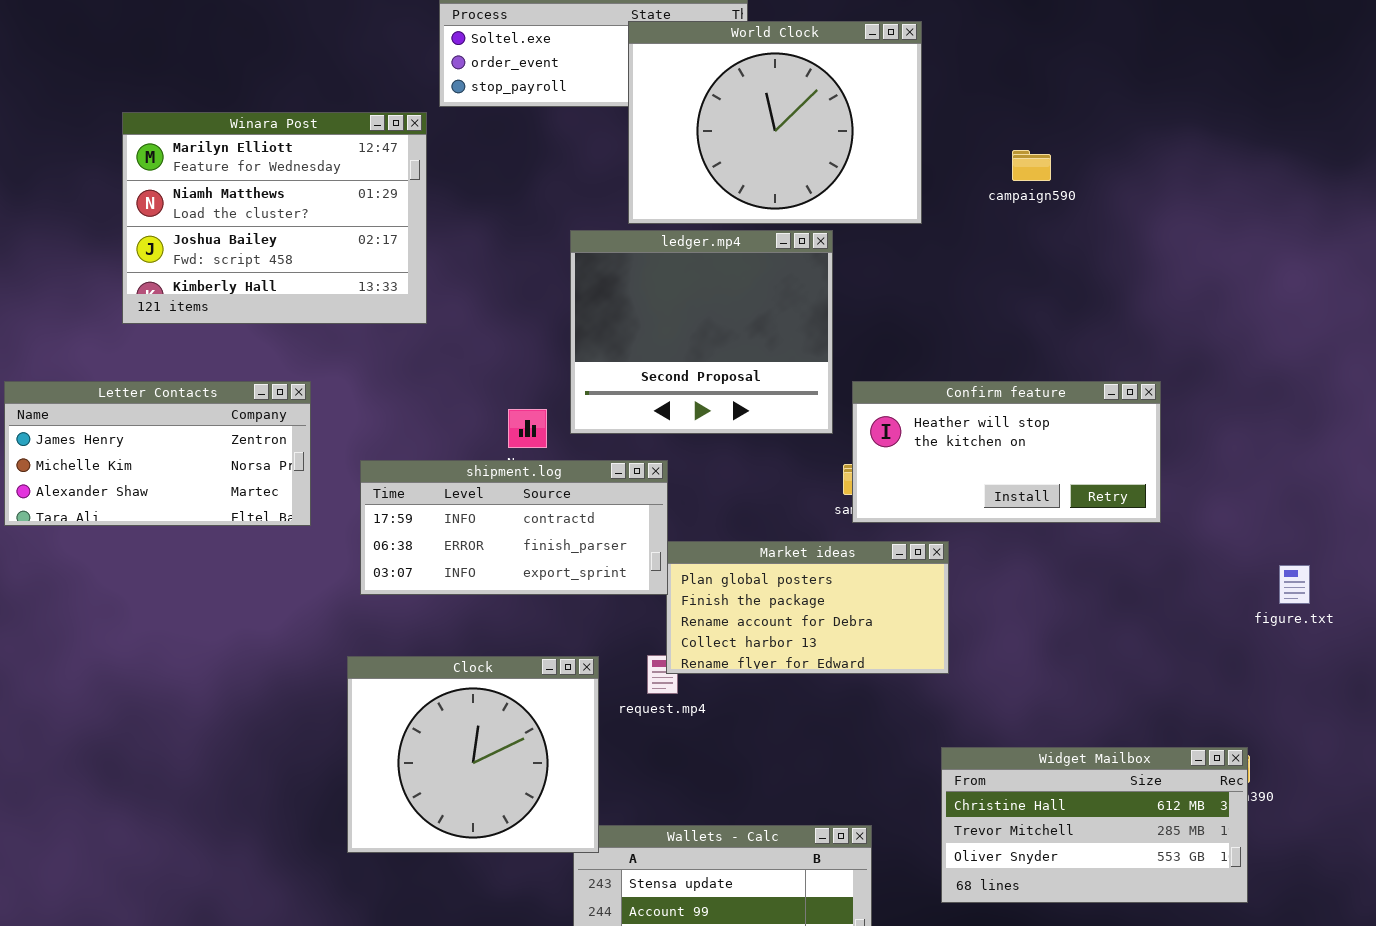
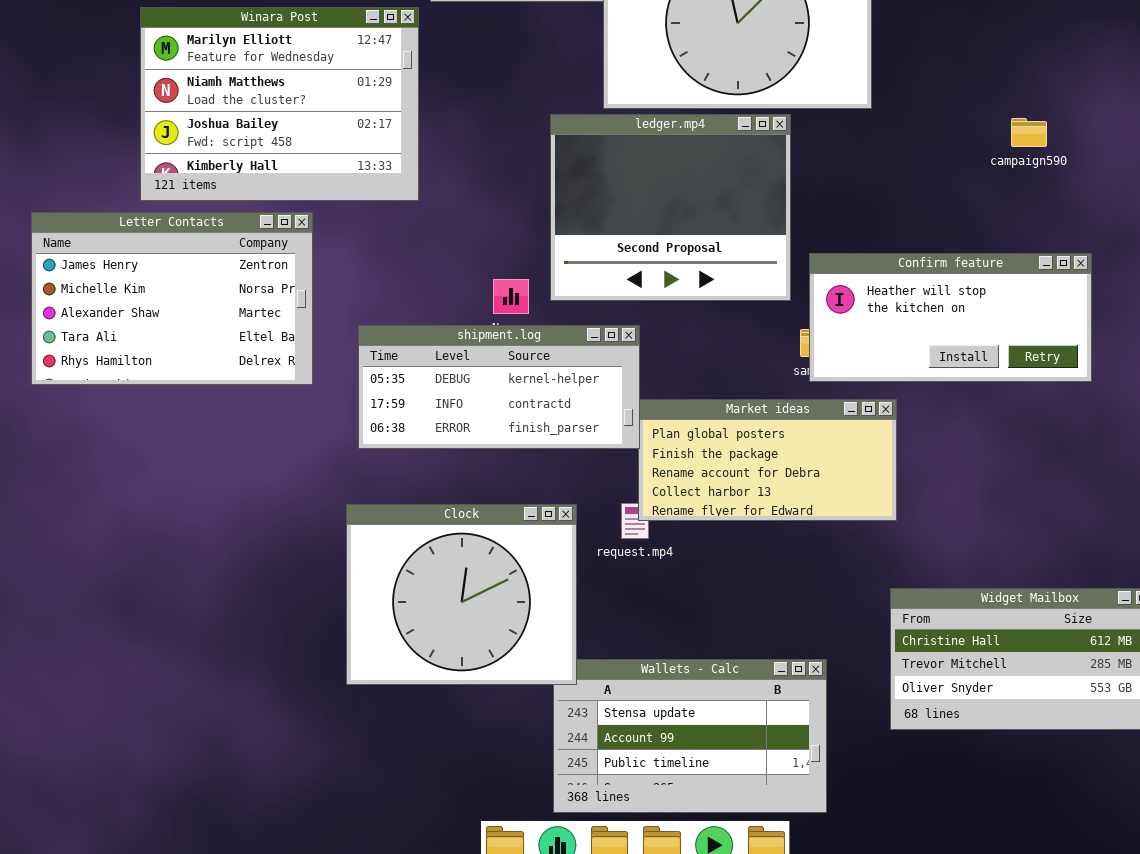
campaign590: [1012,150,1051,181] -> [1011,118,1047,147], moved
Letter Contacts: [4,381,311,526] -> [31,212,313,385], resized
shipment.log: [360,460,668,595] -> [358,325,640,449], scrolled up 1 row

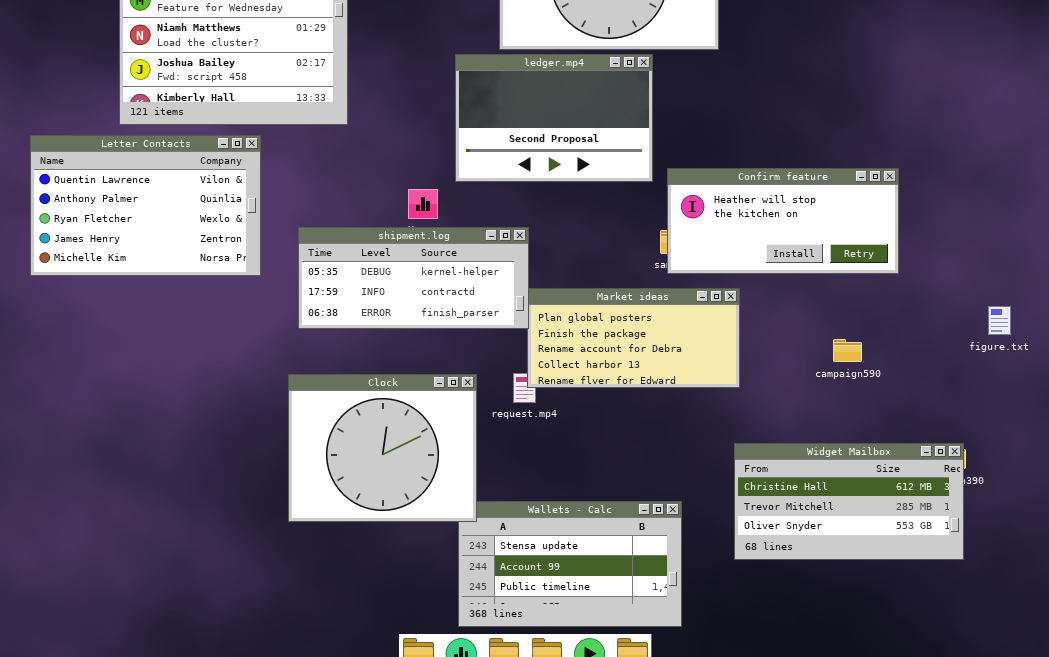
ledger.mp4: [550,114,791,301] -> [455,54,653,182], resized
campaign590: [1011,118,1047,147] -> [833,339,862,362], moved
Letter Contacts: [31,212,313,385] -> [30,135,261,276], scrolled up 3 rows

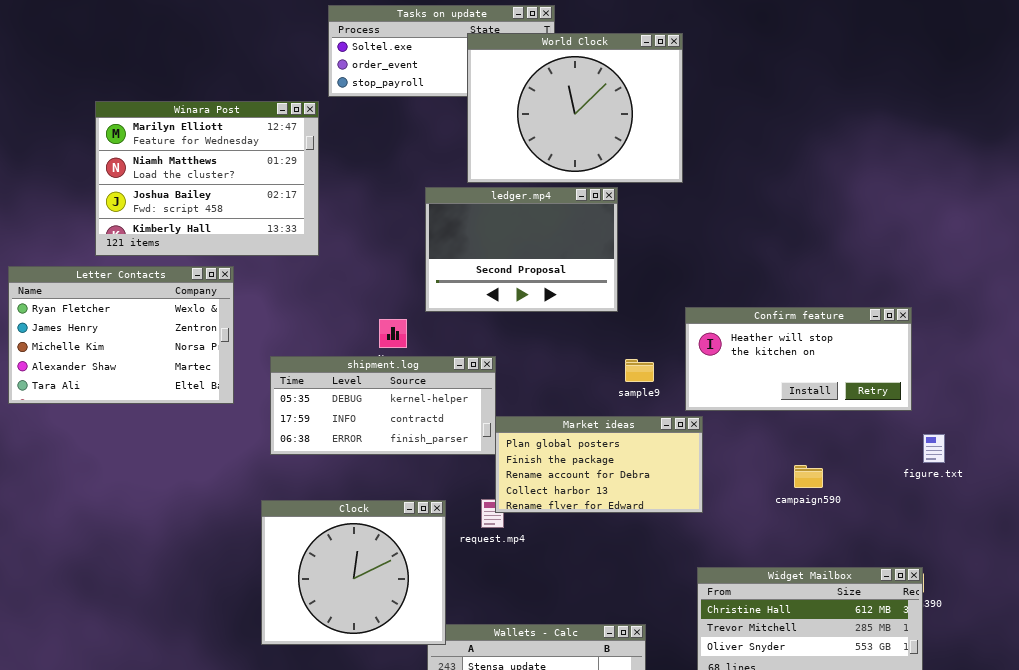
Letter Contacts: [30,135,261,276] -> [8,266,234,404], scrolled down 2 rows
Confirm feature: [667,168,899,274] -> [685,307,912,411], moved
figure.txt: [988,306,1011,335] -> [923,434,945,463], moved

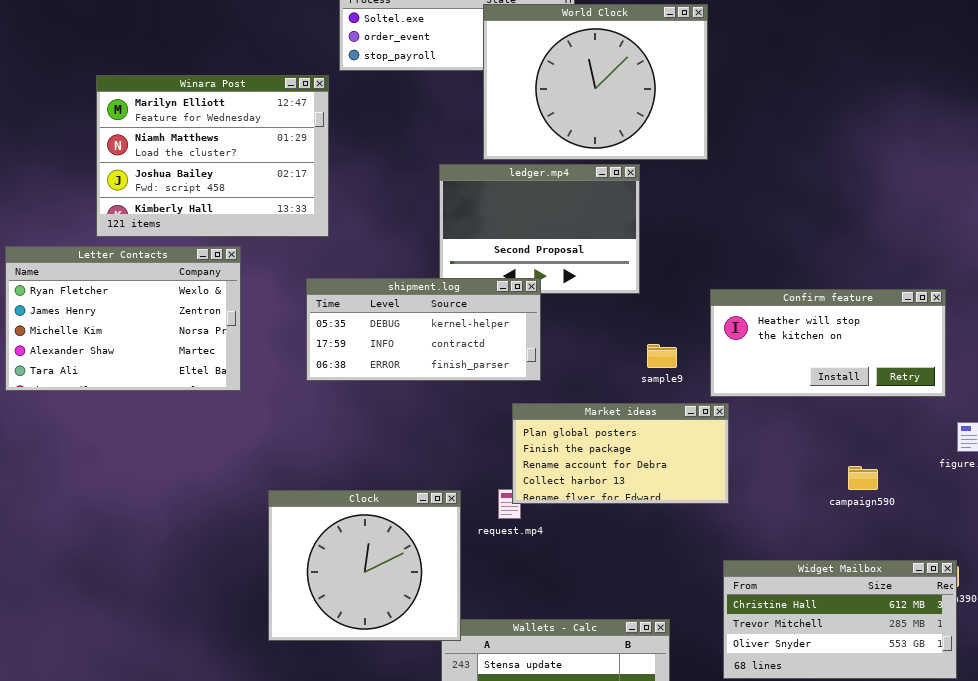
shipment.log: [270,356,496,455] -> [306,278,541,381], moved
campaign590: [794,465,823,488] -> [848,466,878,490], moved

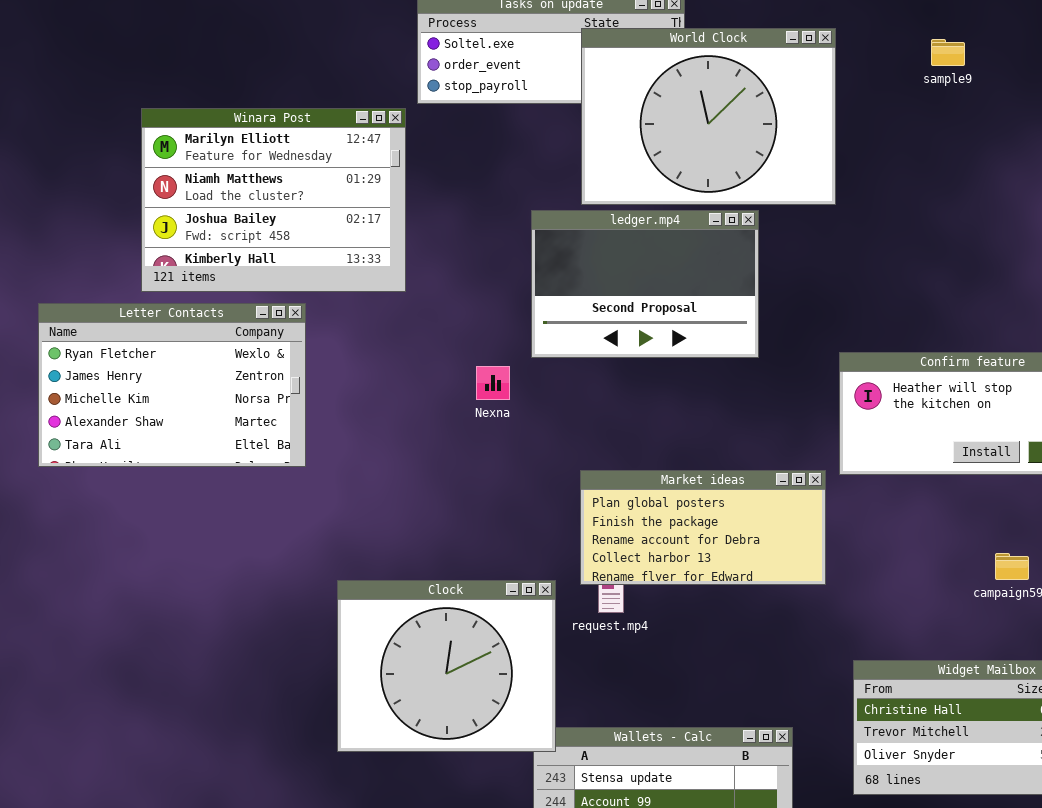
shipment.log: [306,278,541,381] -> none, closed
sample9: [647,344,677,368] -> [931,39,965,66], moved
Market ideas: [512,403,729,504] -> [580,470,826,585], moved

